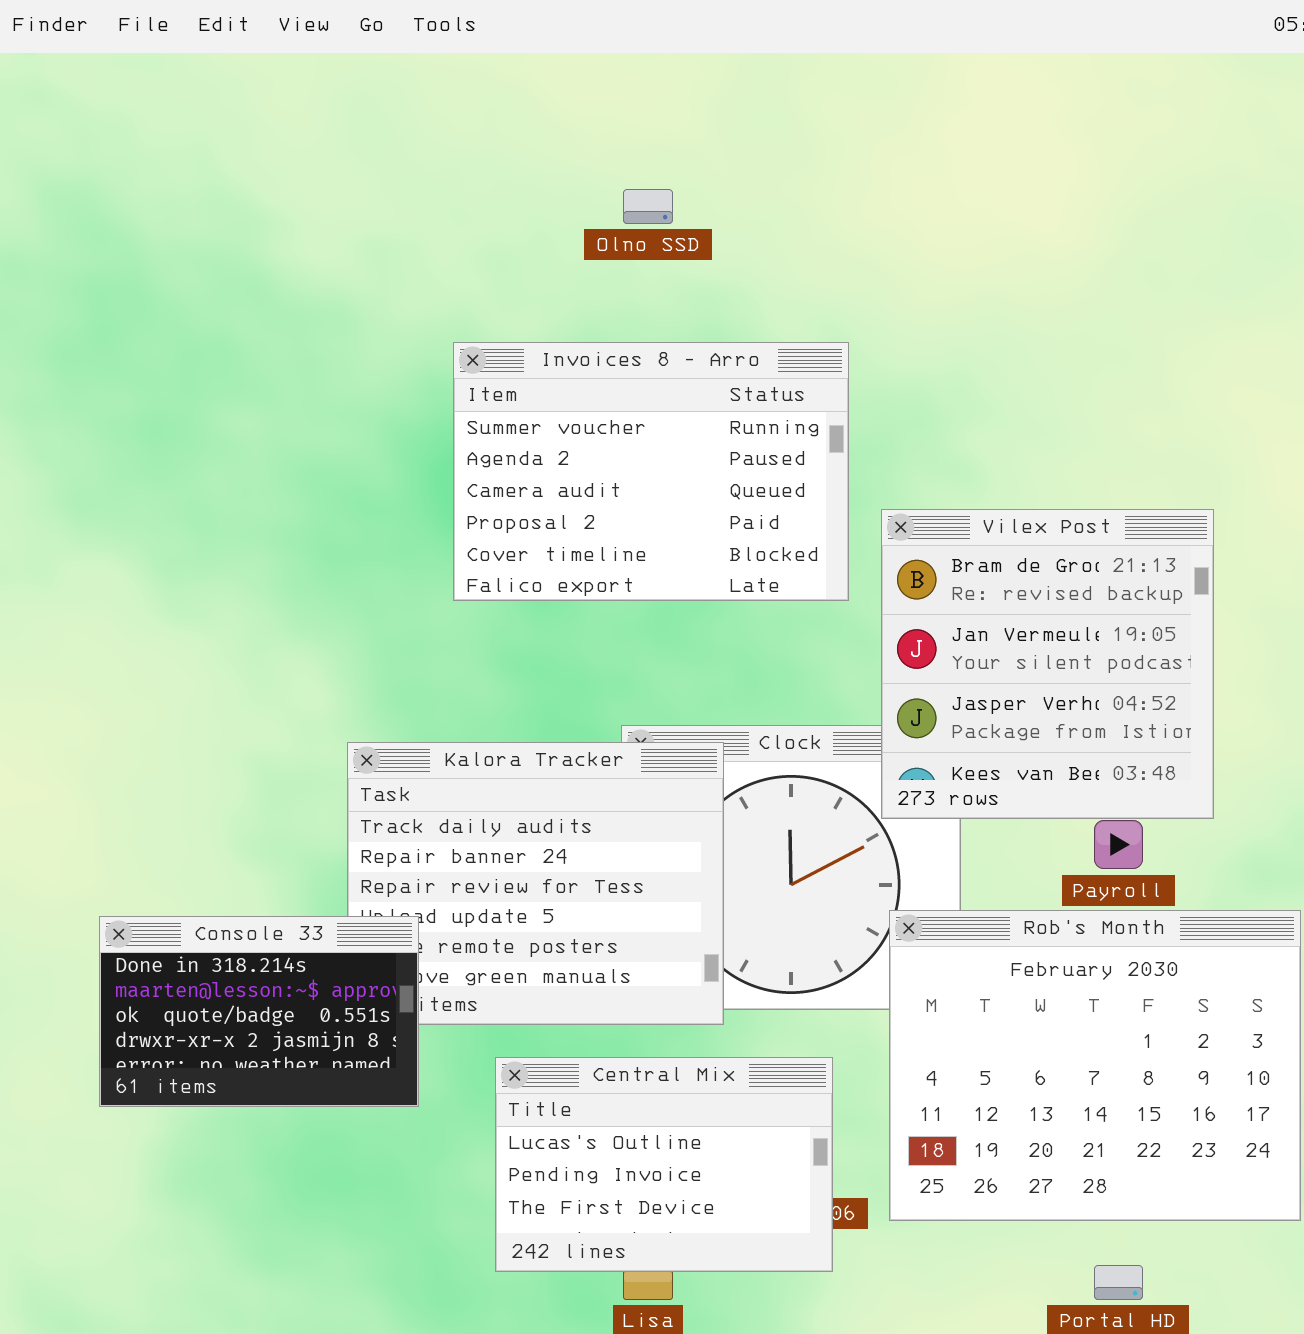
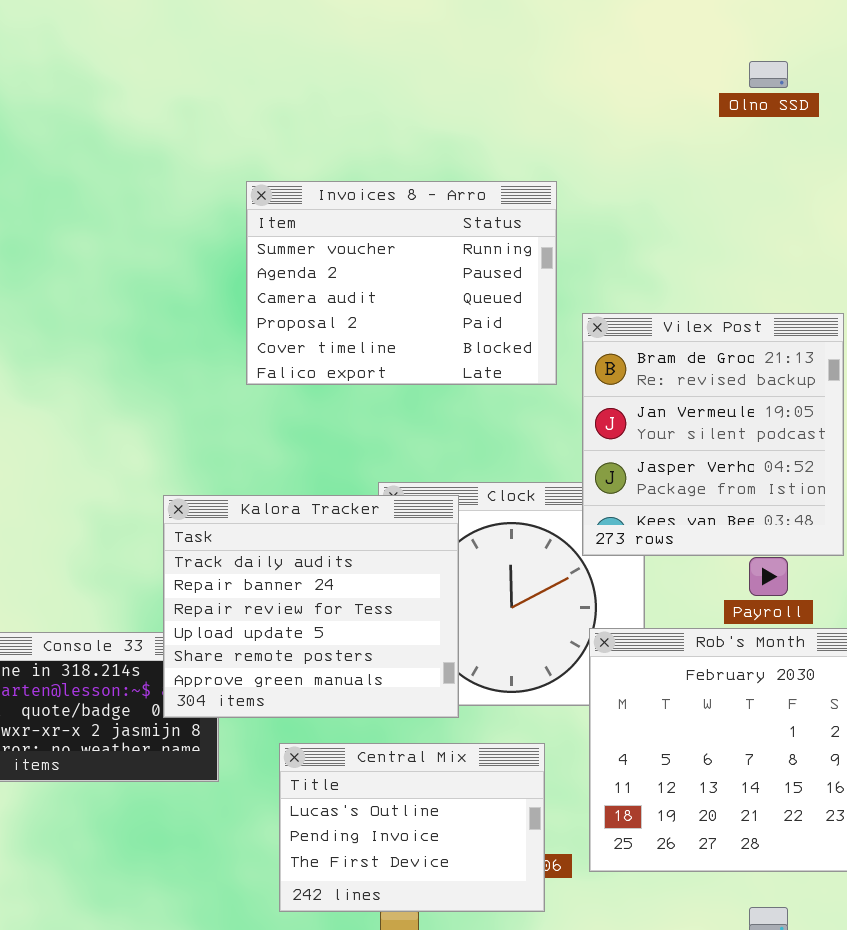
Olno SSD: [623,189,673,224] -> [749,61,788,88], moved
Kalora Tracker: [347,742,724,1025] -> [163,495,459,718], raised

